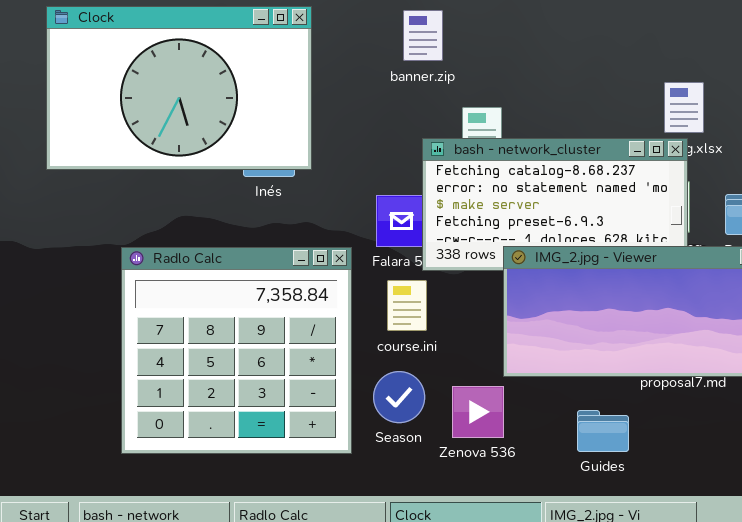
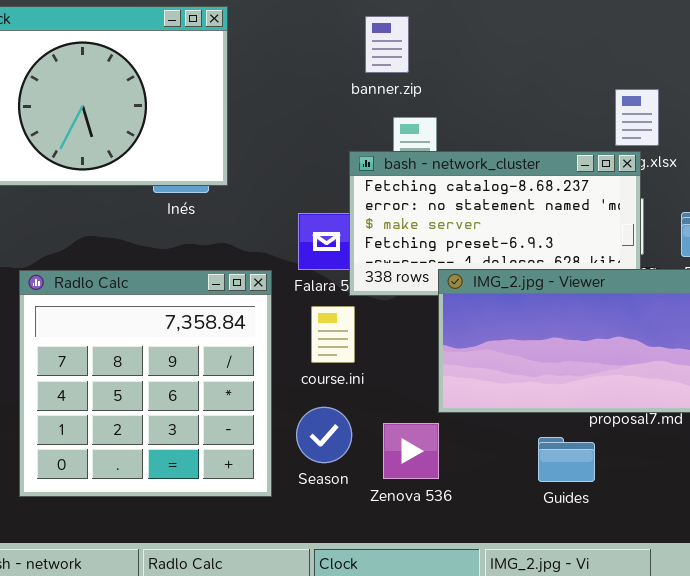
banner.zip: [403,10,443,61] -> [365,16,409,73], moved
Guides: [577,410,629,452] -> [538,437,595,482], moved

